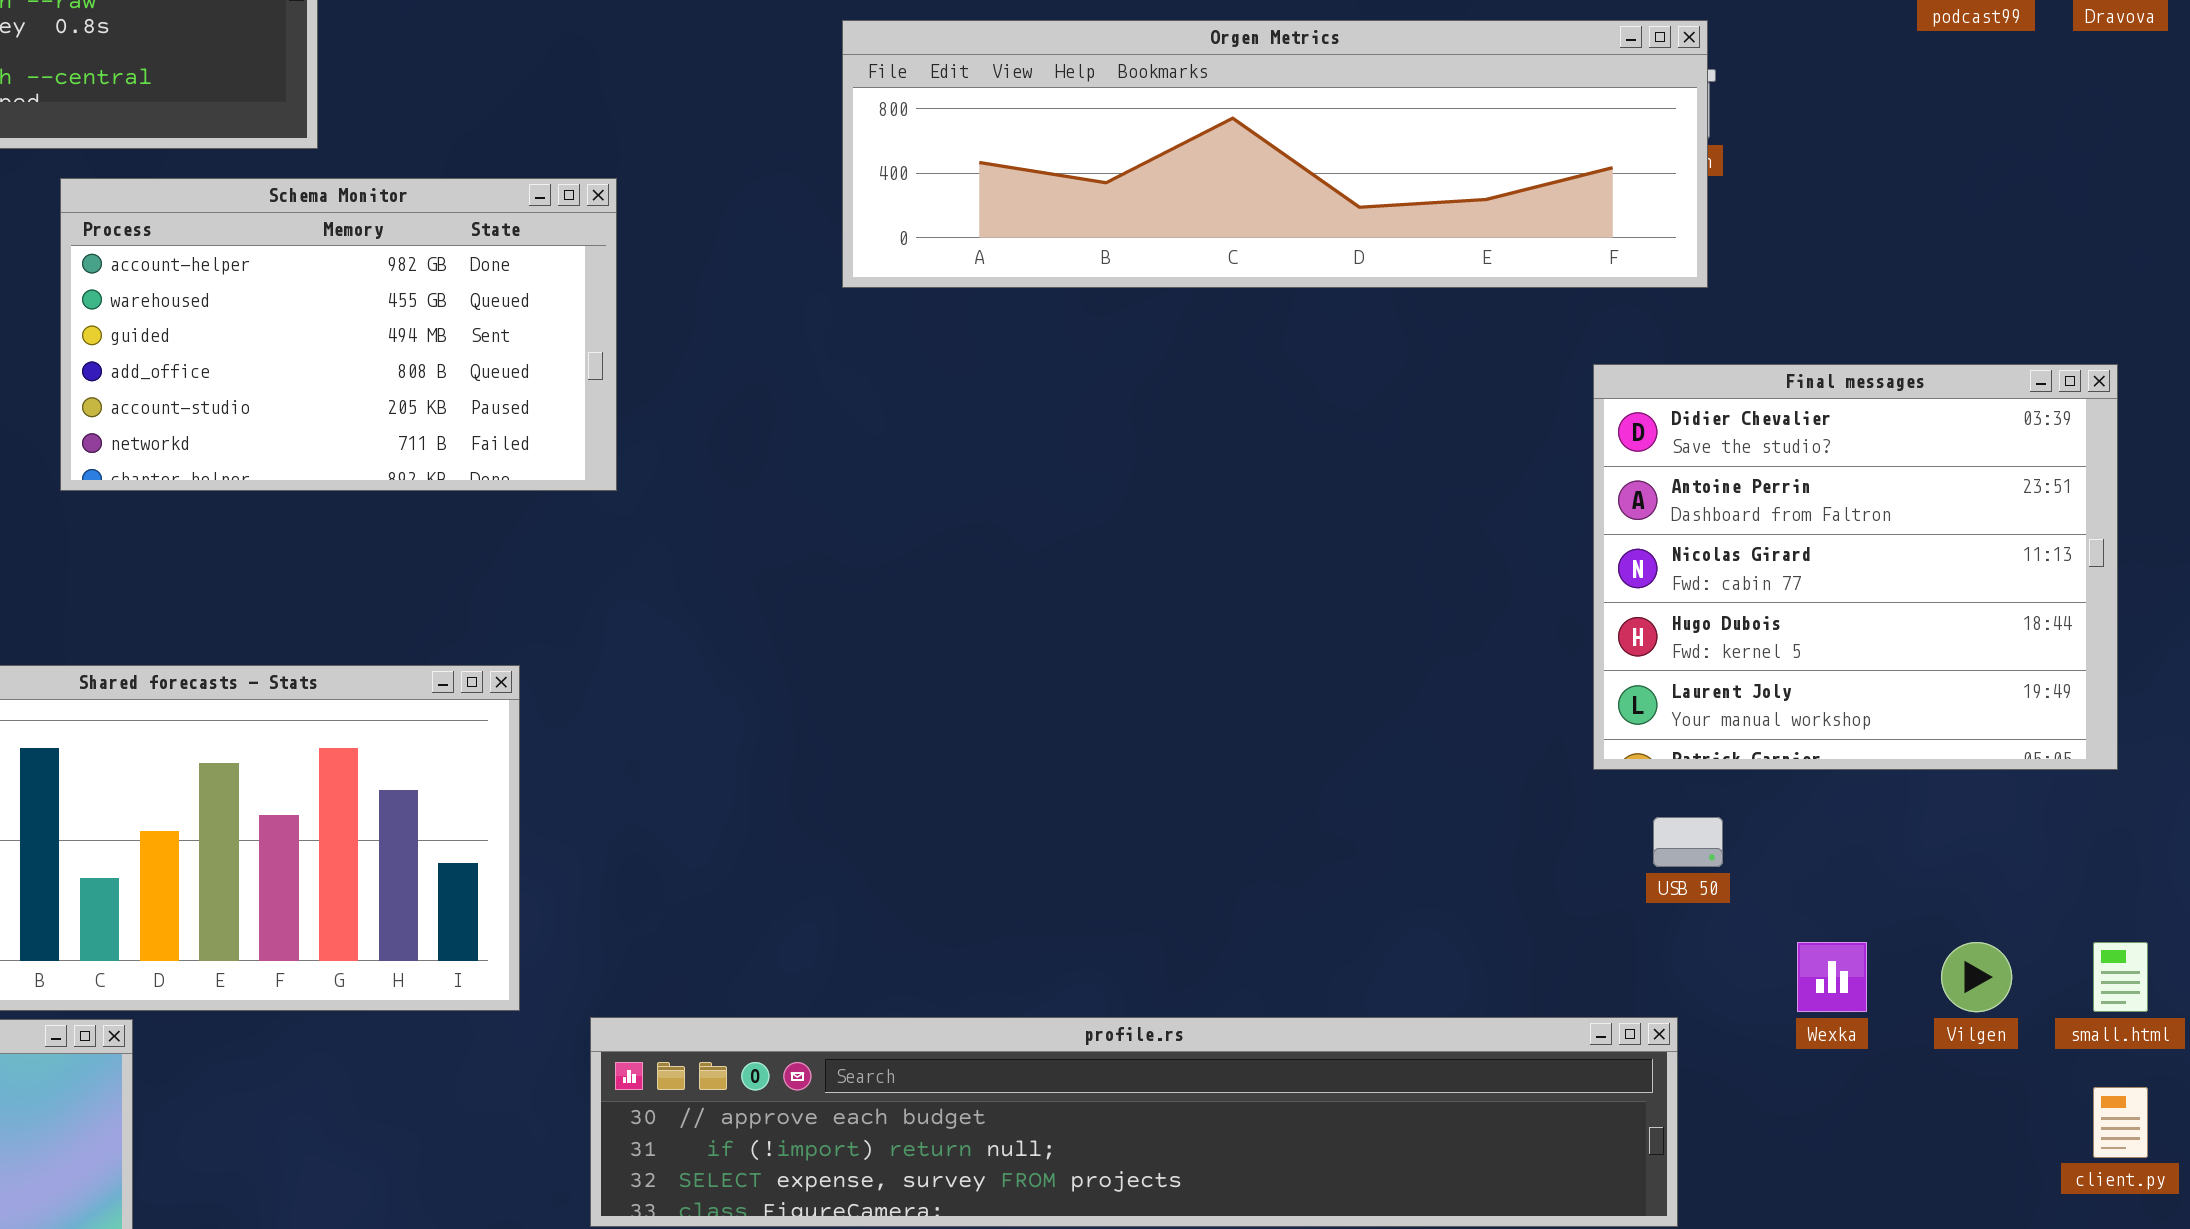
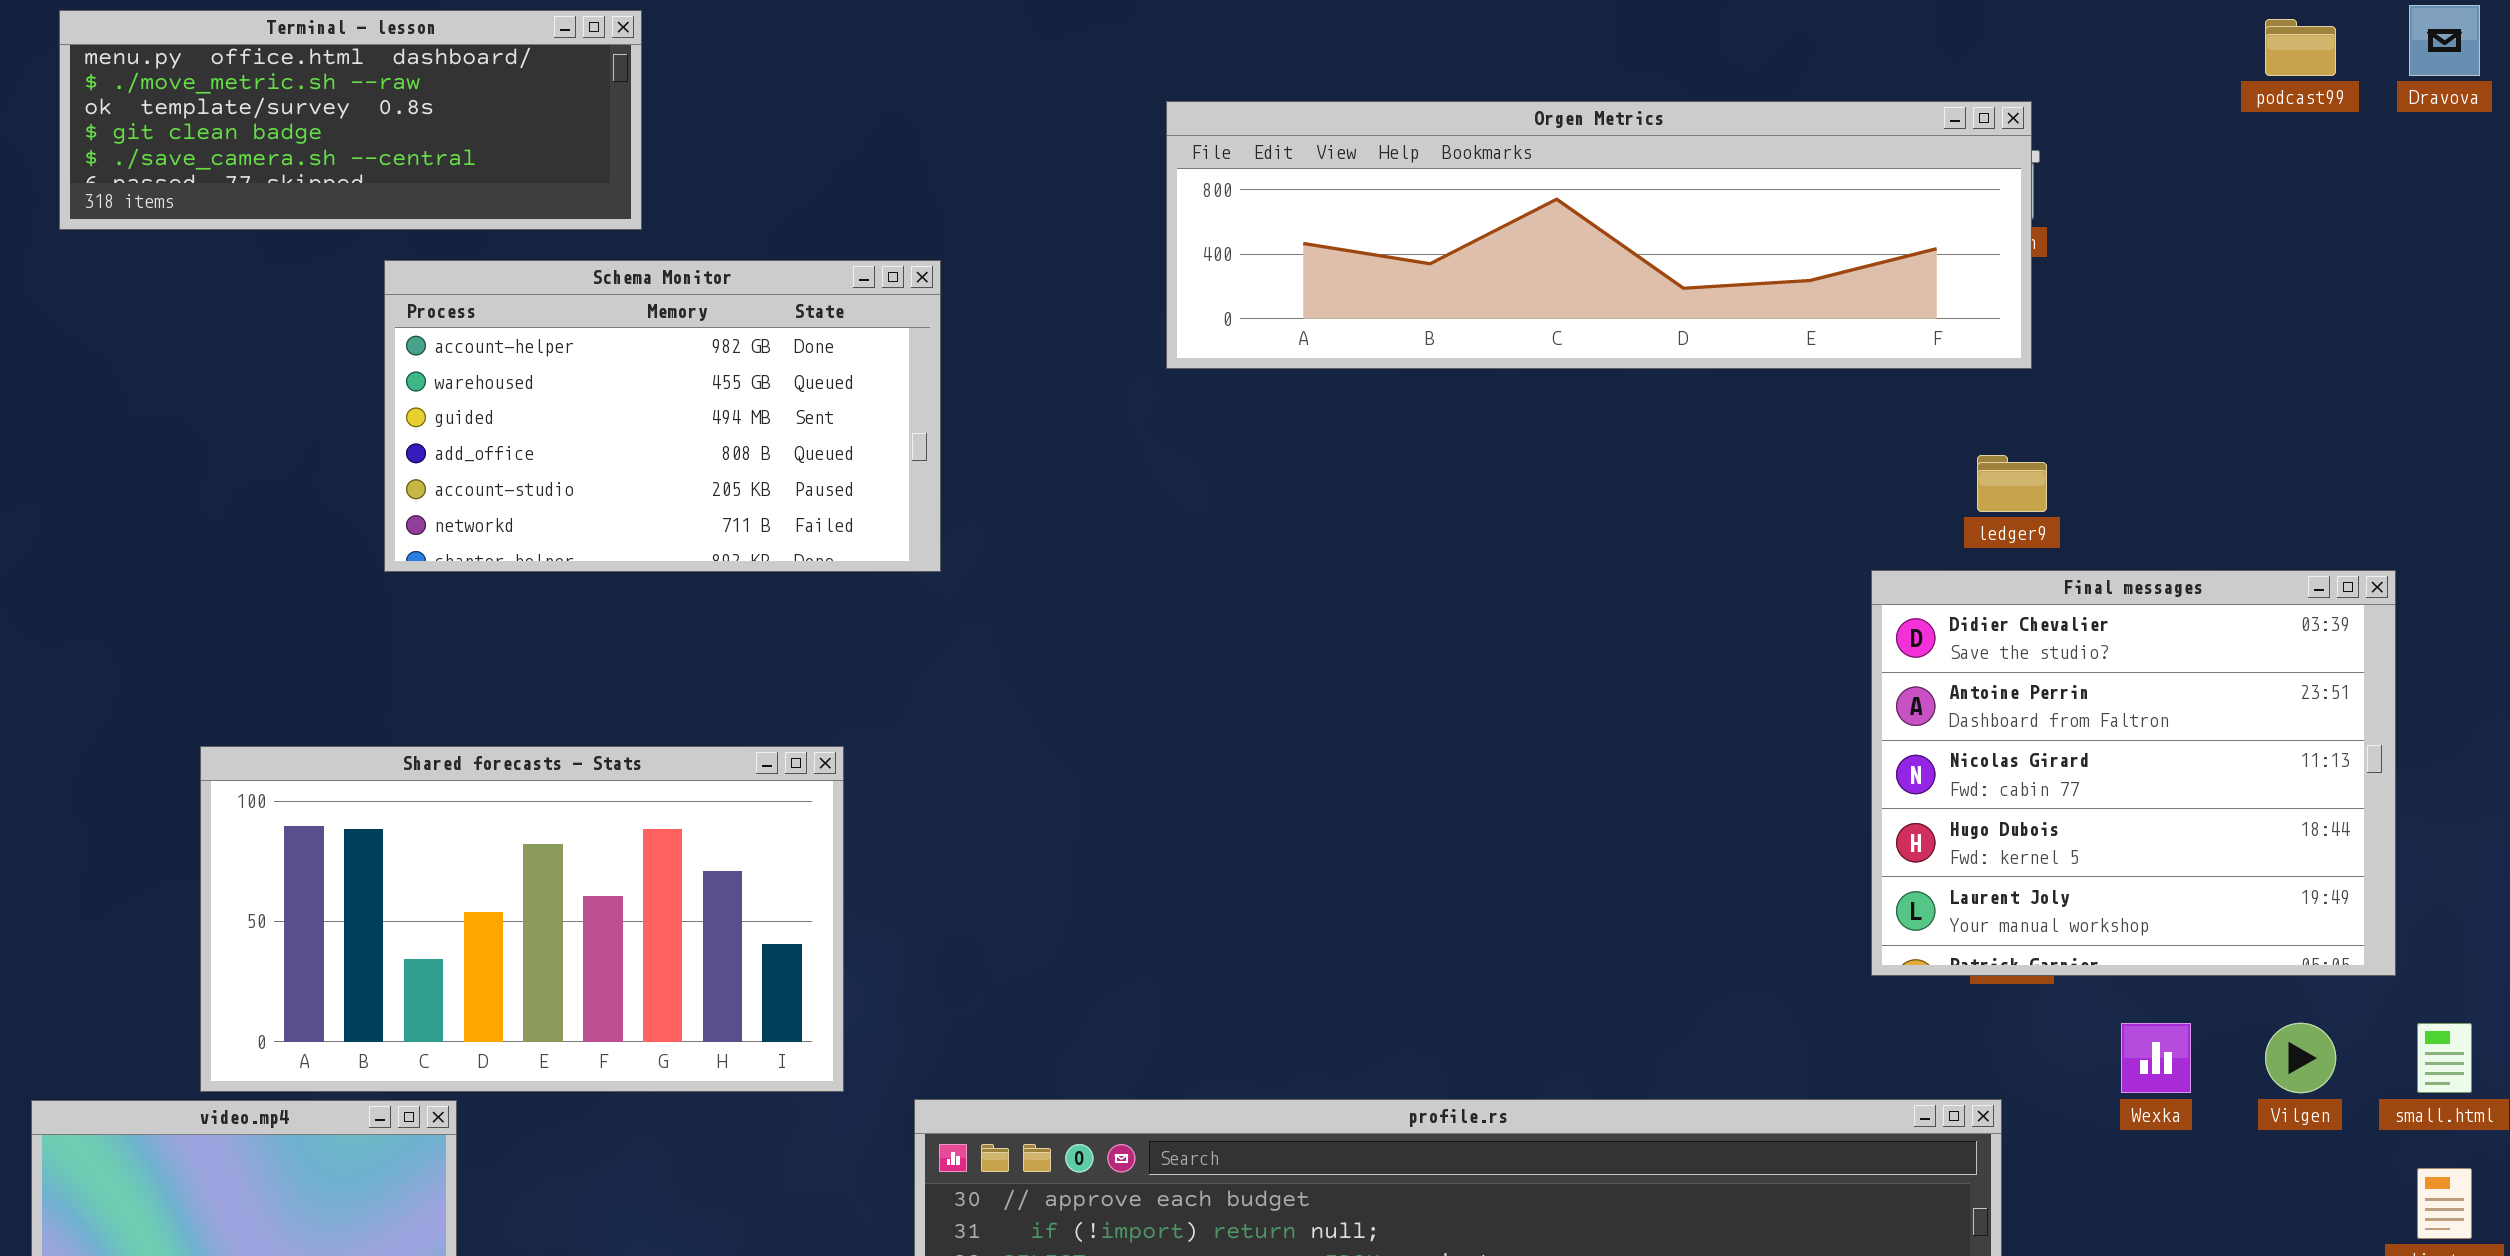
Final messages: [1593,364,2118,770] -> [1871,570,2396,976], moved

